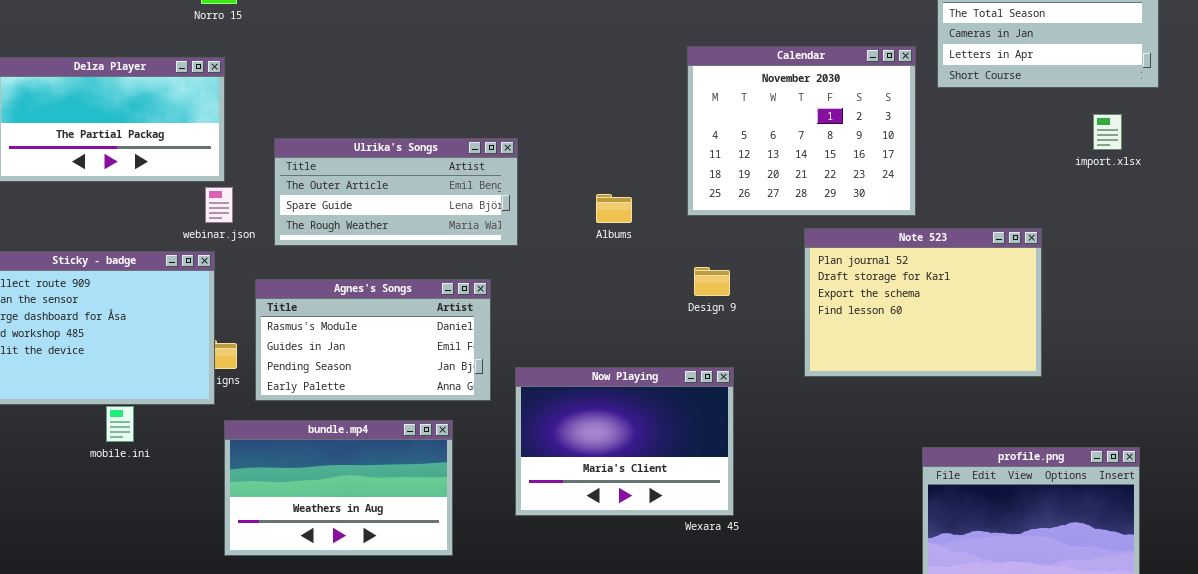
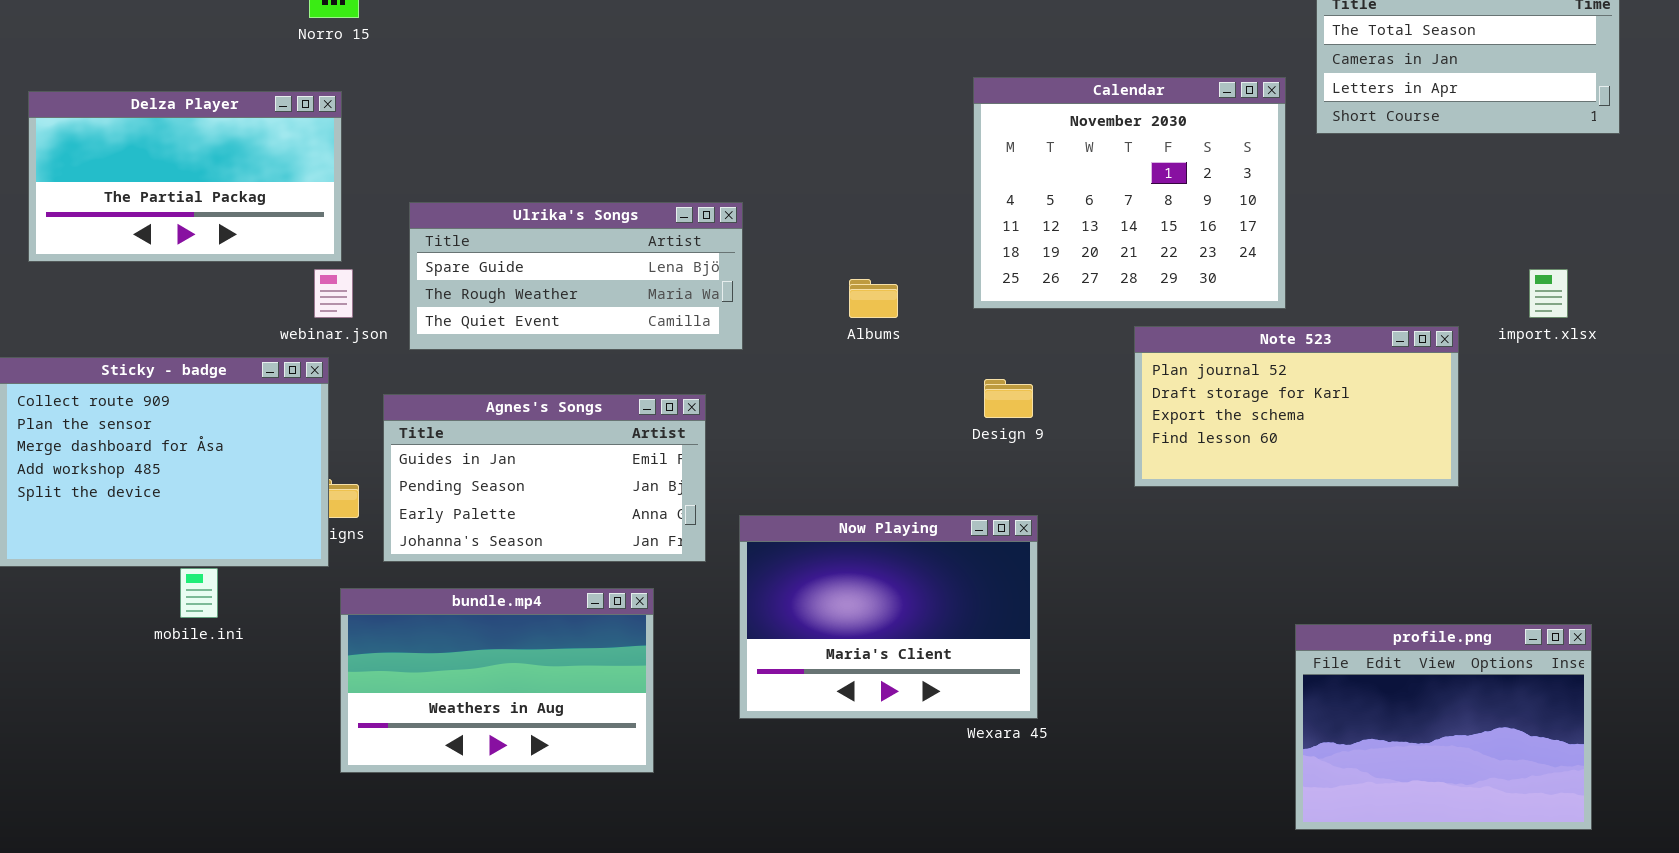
import.xlsx: [1093,114,1122,150] -> [1529,269,1568,318], moved
Ulrika's Songs: [274,138,518,246] -> [409,202,743,350], scrolled down 1 row
Note 523: [804,228,1042,377] -> [1134,326,1459,487], resized
Agnes's Songs: [255,279,491,401] -> [383,394,706,562], scrolled down 1 row

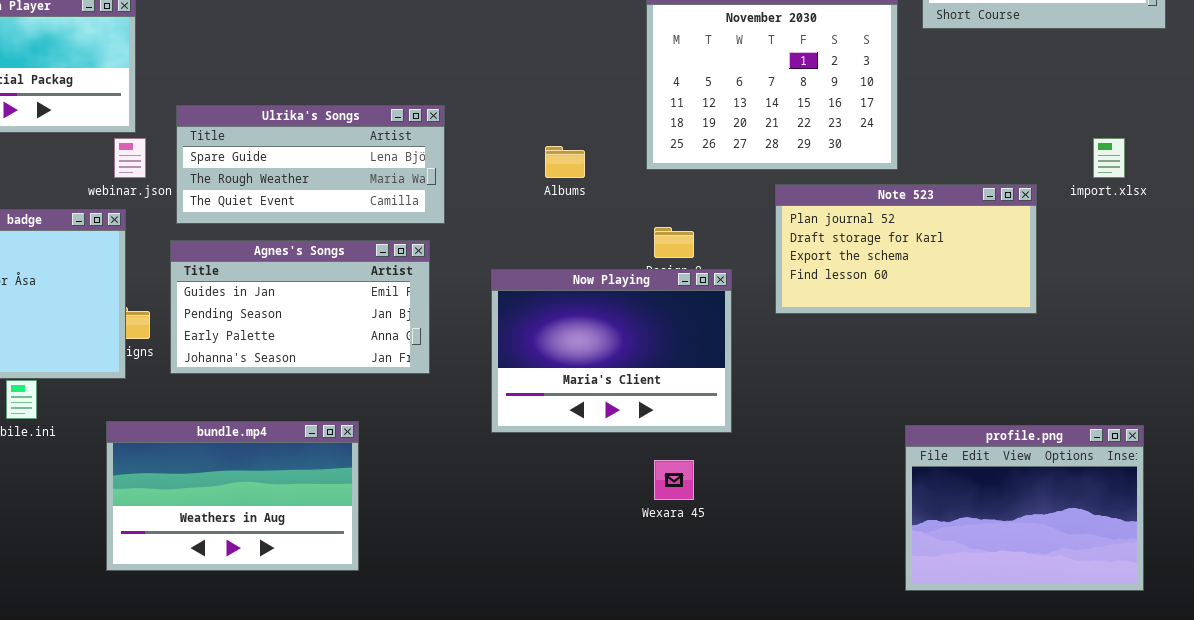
Ulrika's Songs: [409,202,743,350] -> [176,105,445,224], moved
Now Playing: [739,515,1038,719] -> [491,269,732,433], moved
bundle.mp4: [340,588,654,773] -> [106,421,359,571], moved

